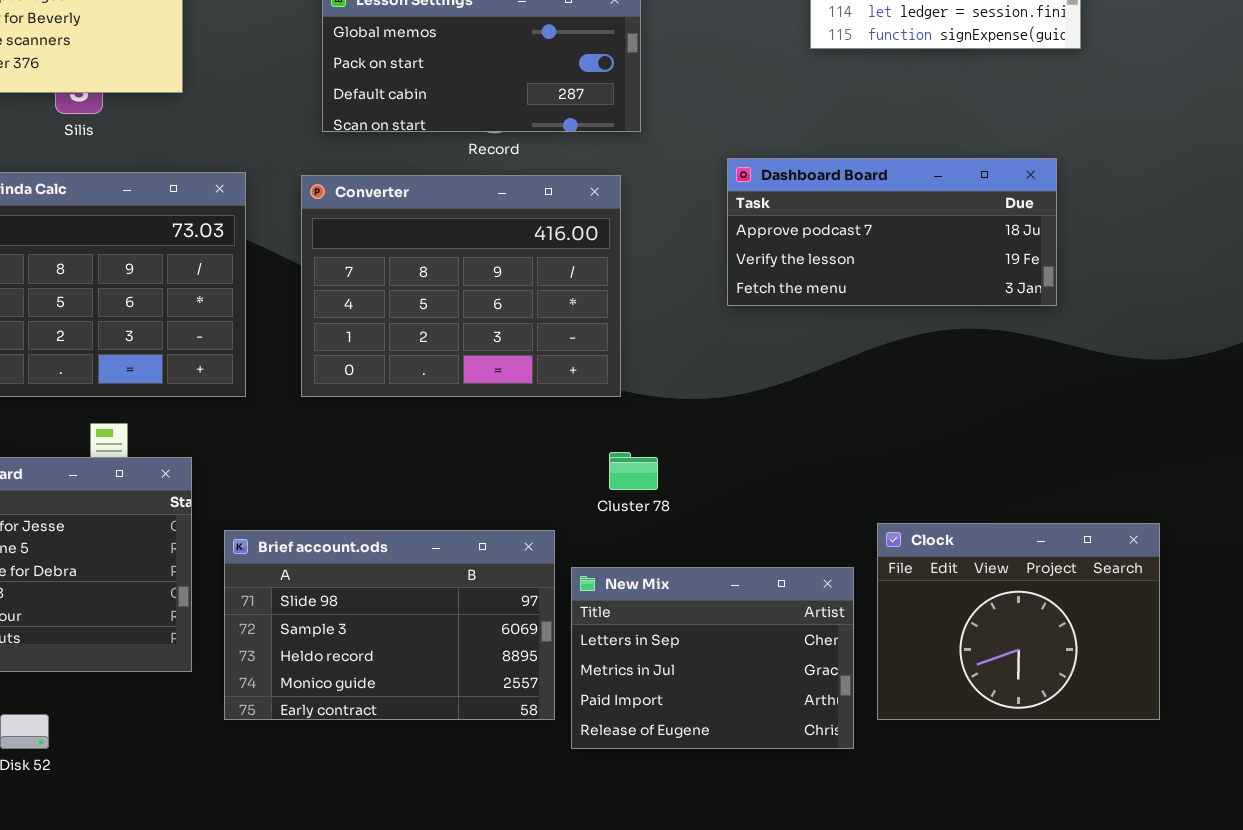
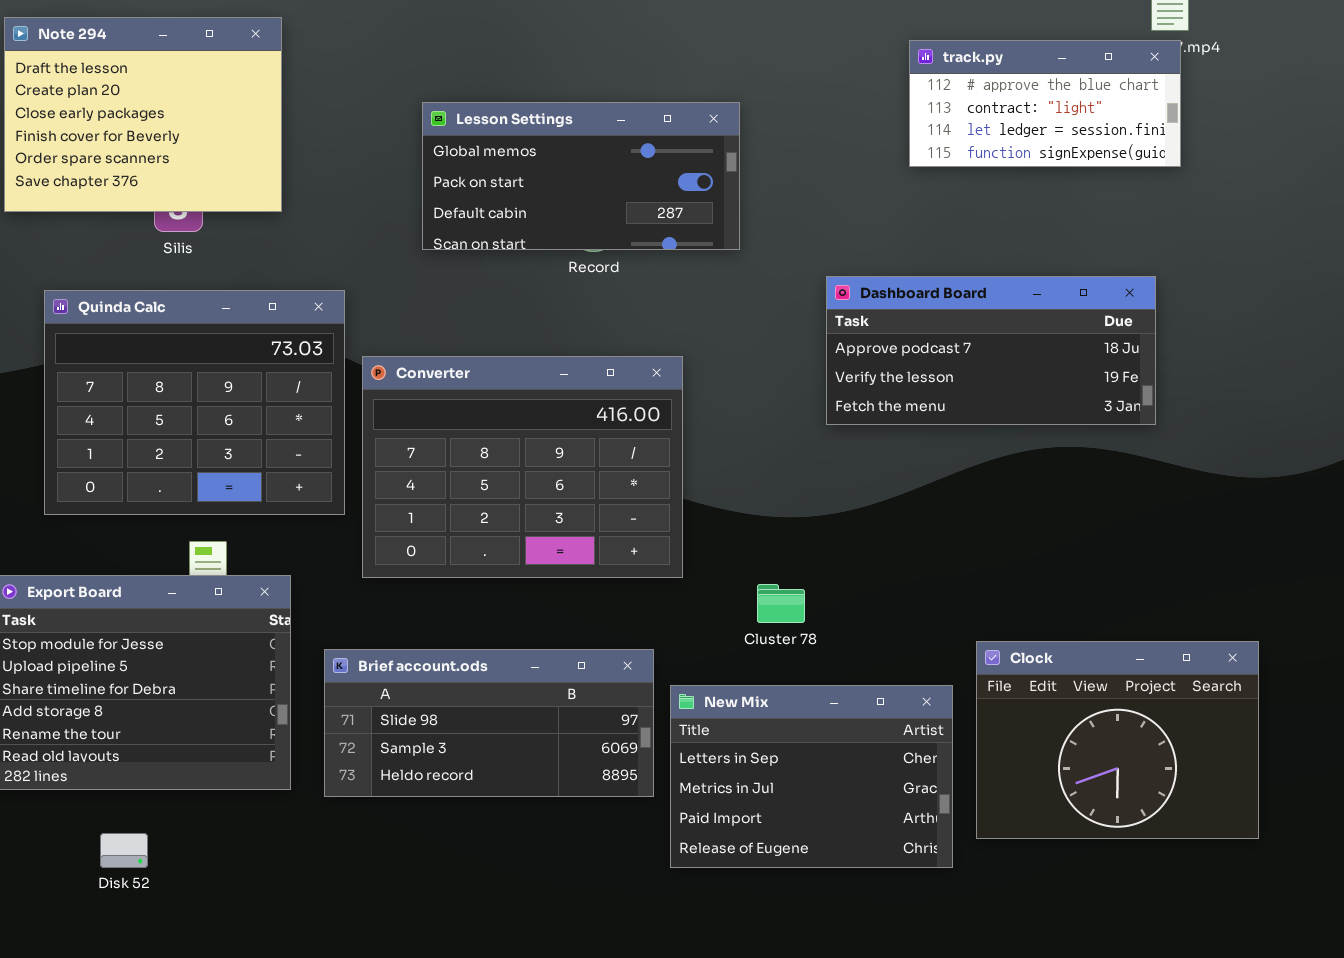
Converter: [301,175,621,397] -> [362,356,683,578], moved
Cluster 78: [609,452,658,490] -> [757,584,805,623], moved
Brief account.ods: [224,530,555,720] -> [324,649,654,797], resized

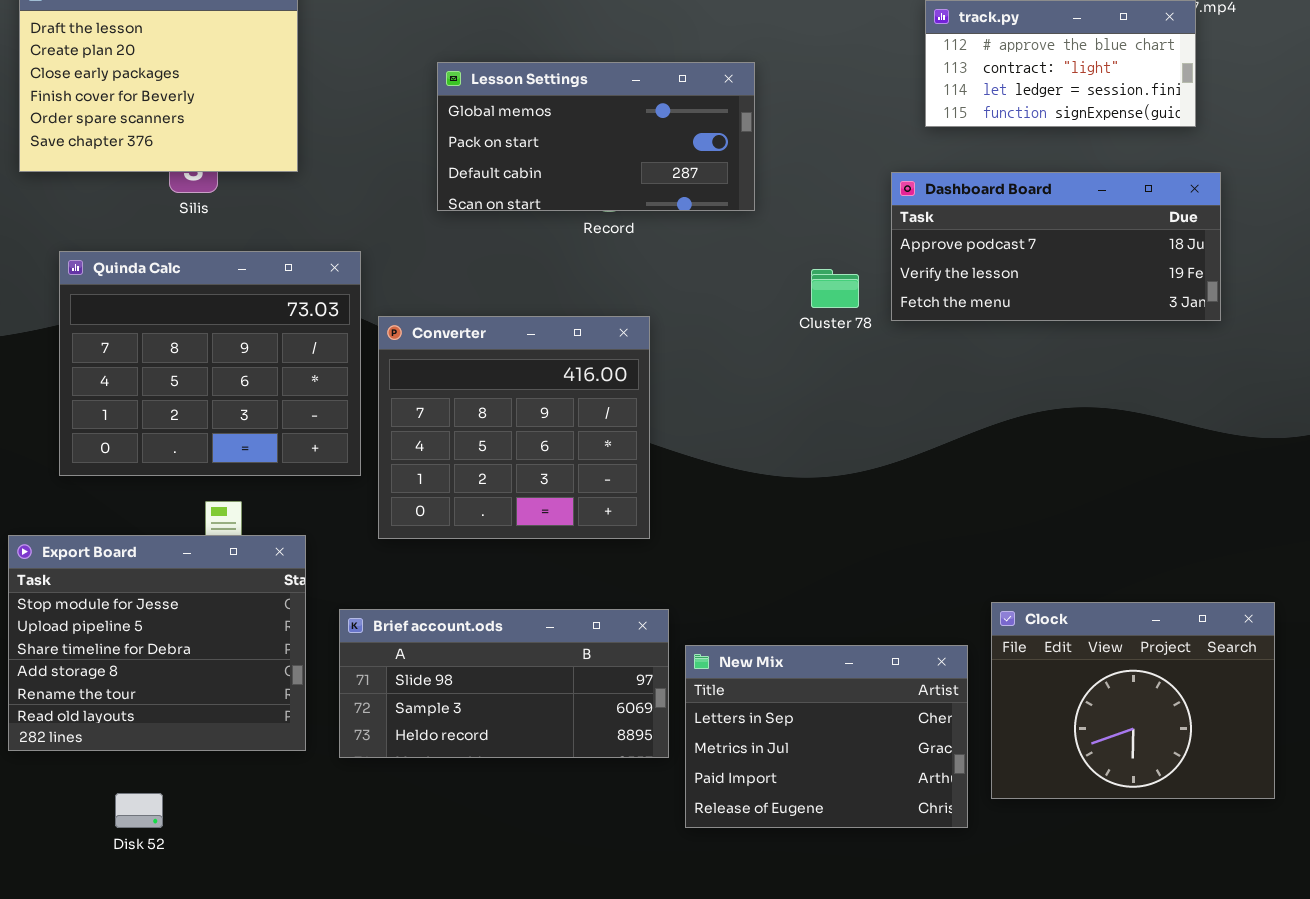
Dashboard Board: [826,276,1156,425] -> [891,172,1221,321], moved
Converter: [362,356,683,578] -> [378,316,650,539], resized
Cluster 78: [757,584,805,623] -> [811,269,859,308], moved

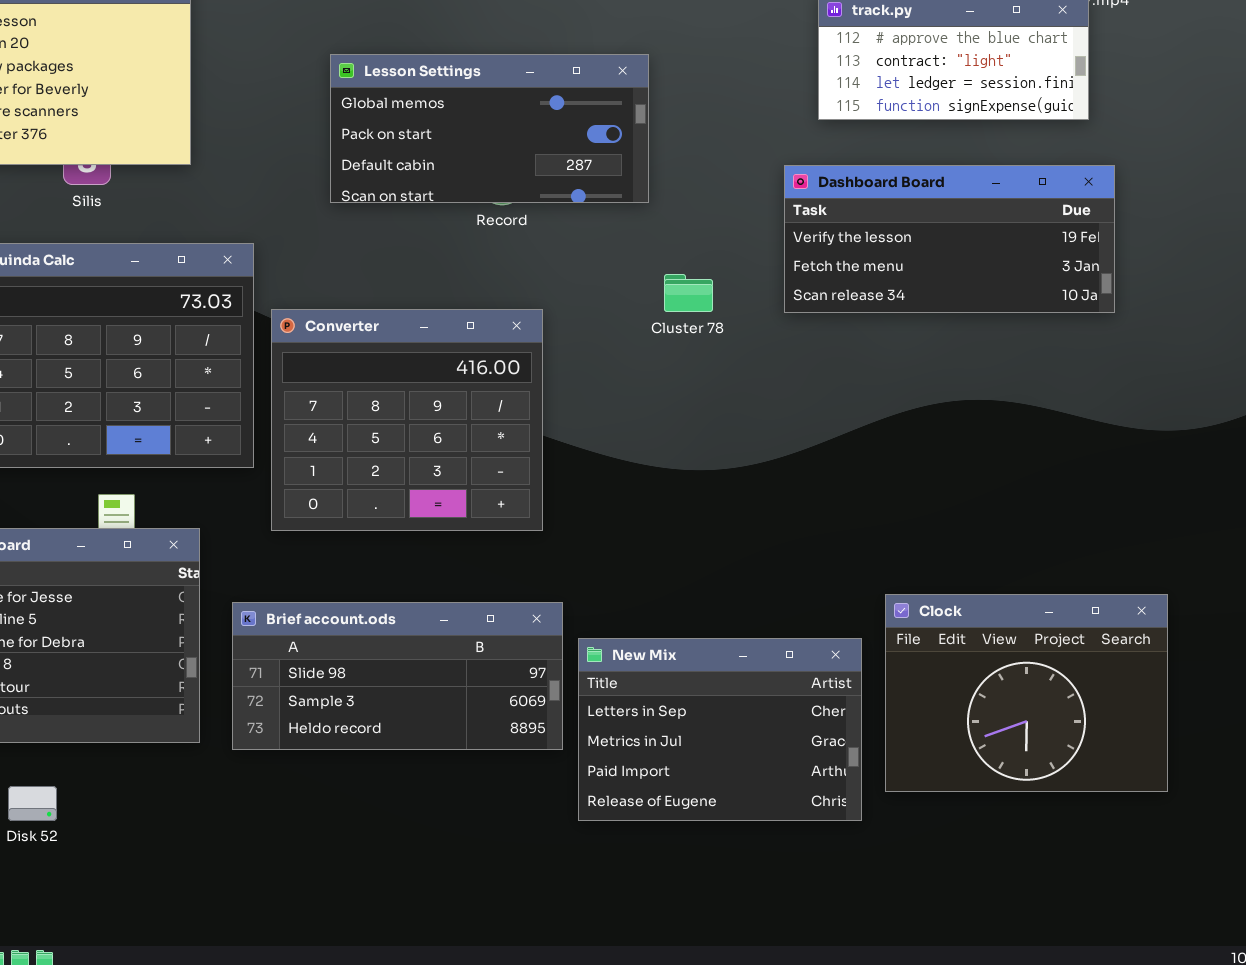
Dashboard Board: [891,172,1221,321] -> [784,165,1115,313], scrolled down 1 row
Cluster 78: [811,269,859,308] -> [664,274,713,312], moved

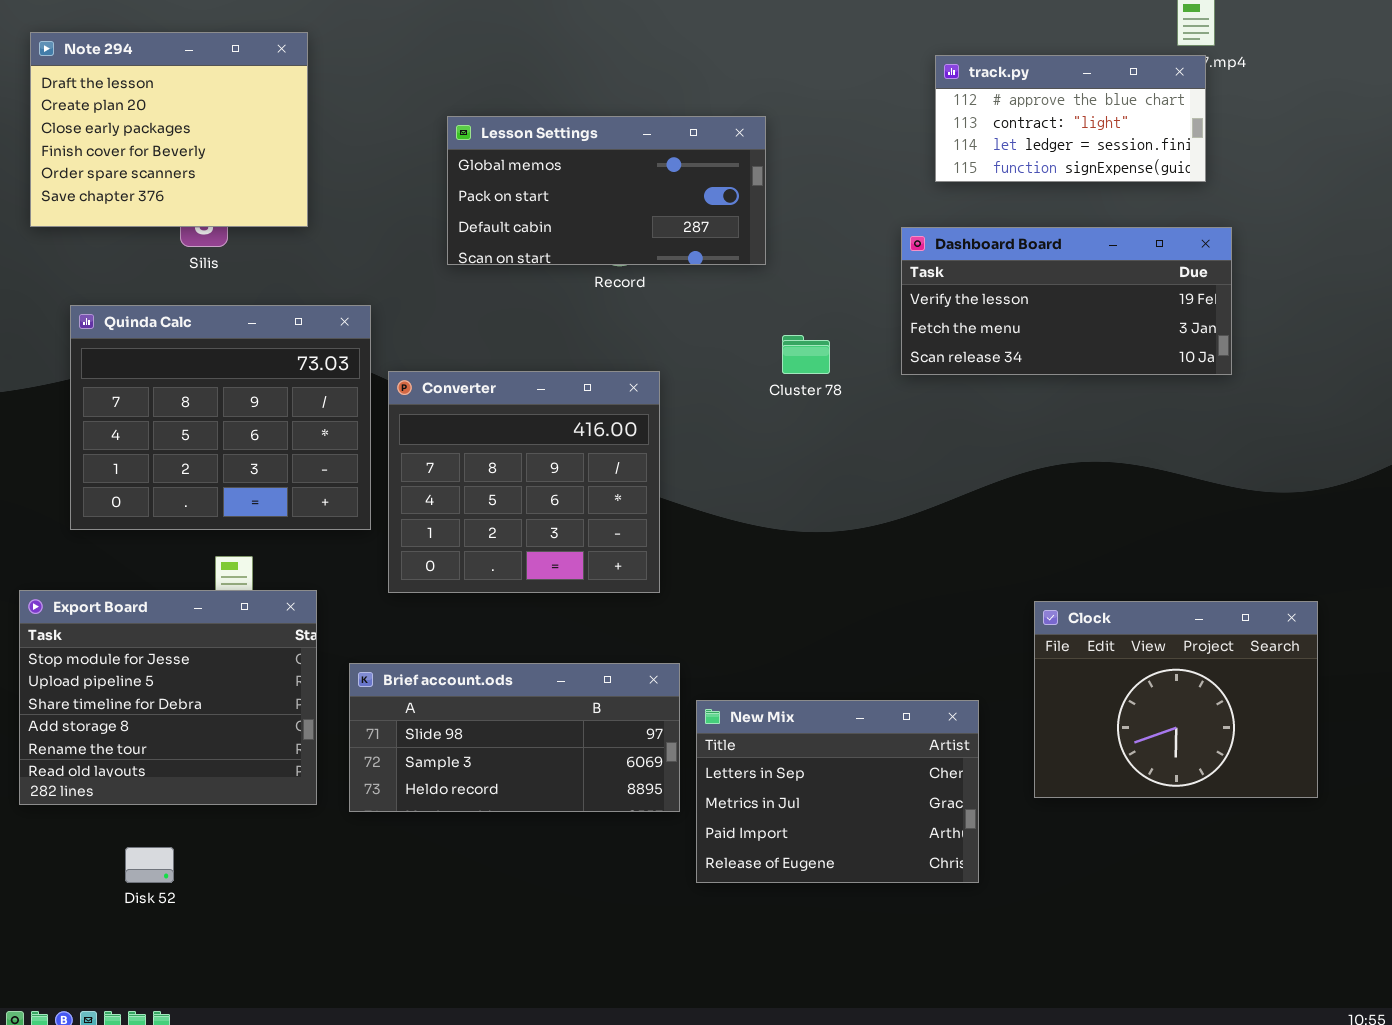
Clock: [885,594,1168,792] -> [1034,601,1318,798], moved

